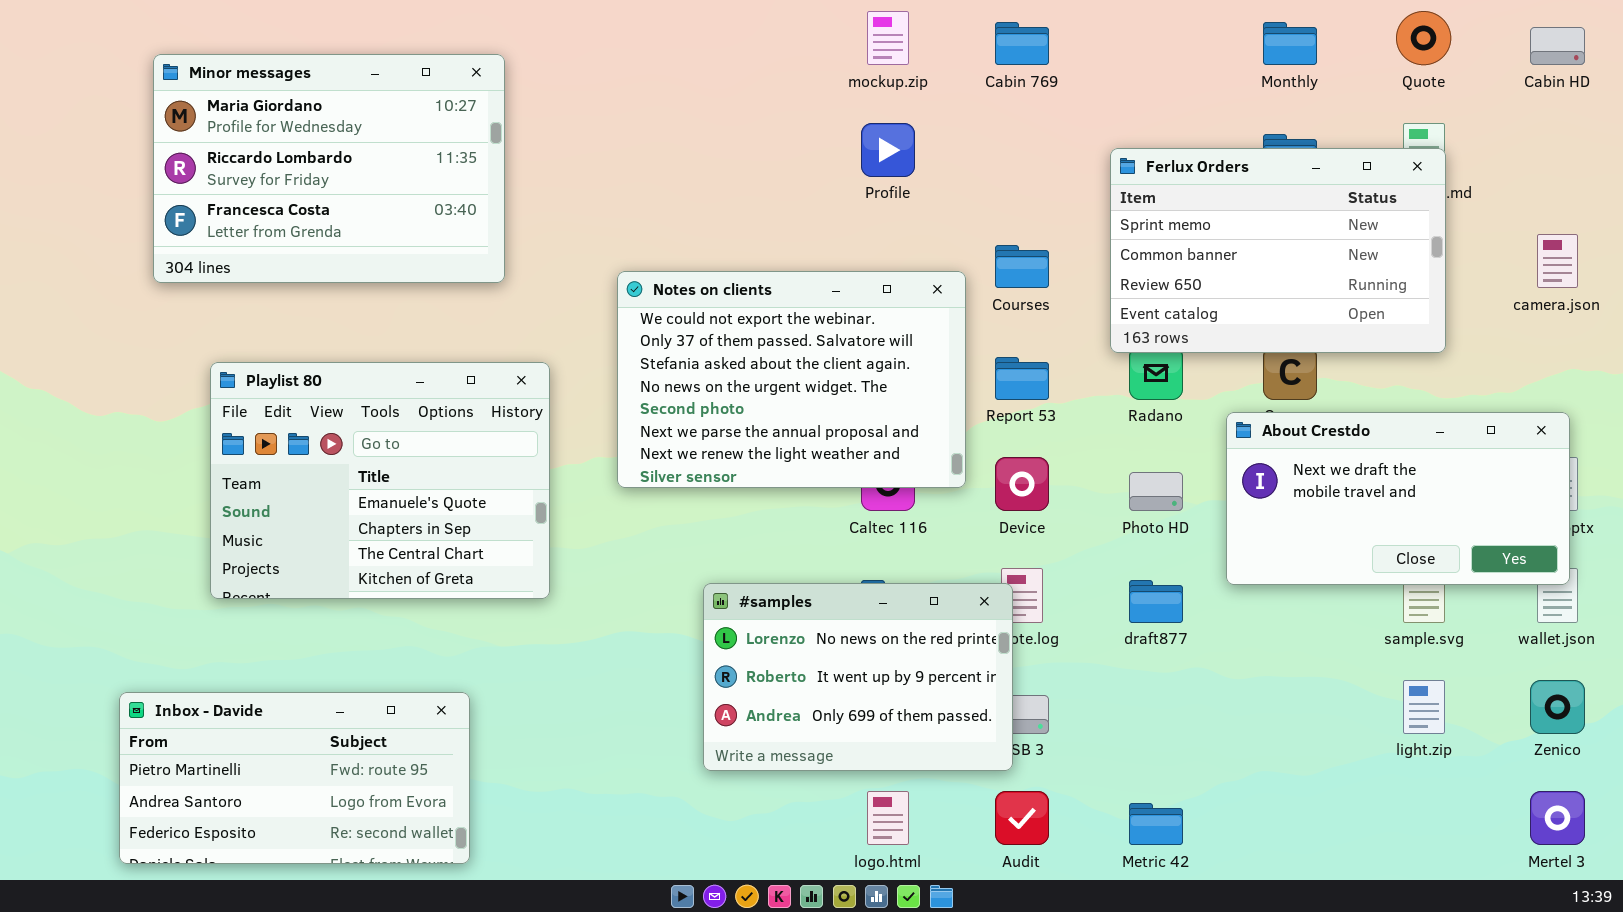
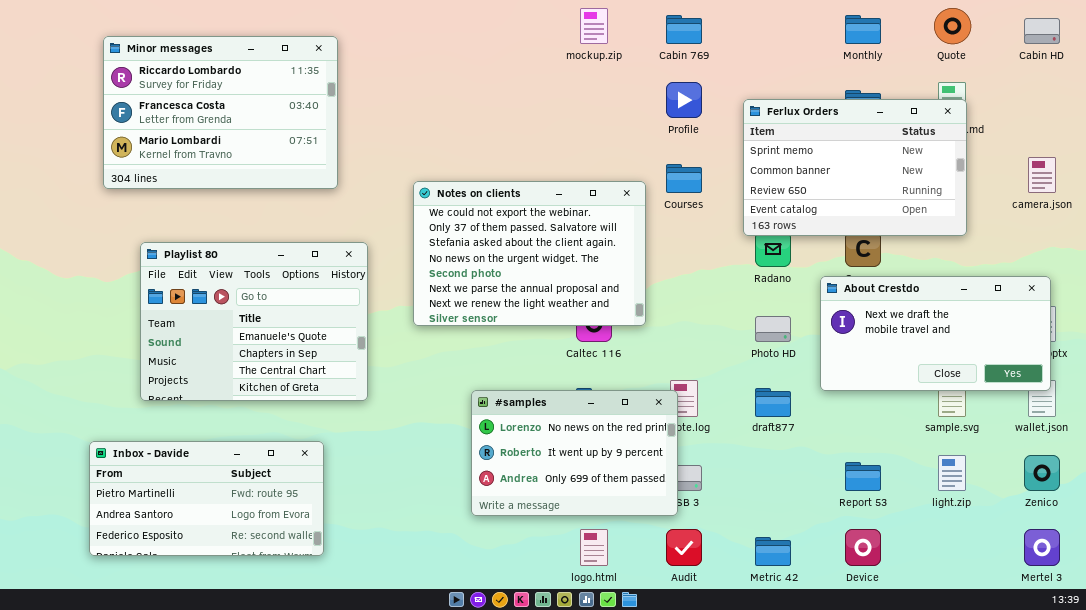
Minor messages: [153,54,505,283] -> [103,36,338,189], scrolled down 1 row
Profile: [861,123,915,177] -> [666,82,702,118], moved
Report 53: [995,357,1049,400] -> [845,462,881,491], moved
Device: [995,457,1049,511] -> [845,529,881,566], moved
Inbox - Davide: [119,692,470,864] -> [89,441,324,556], moved

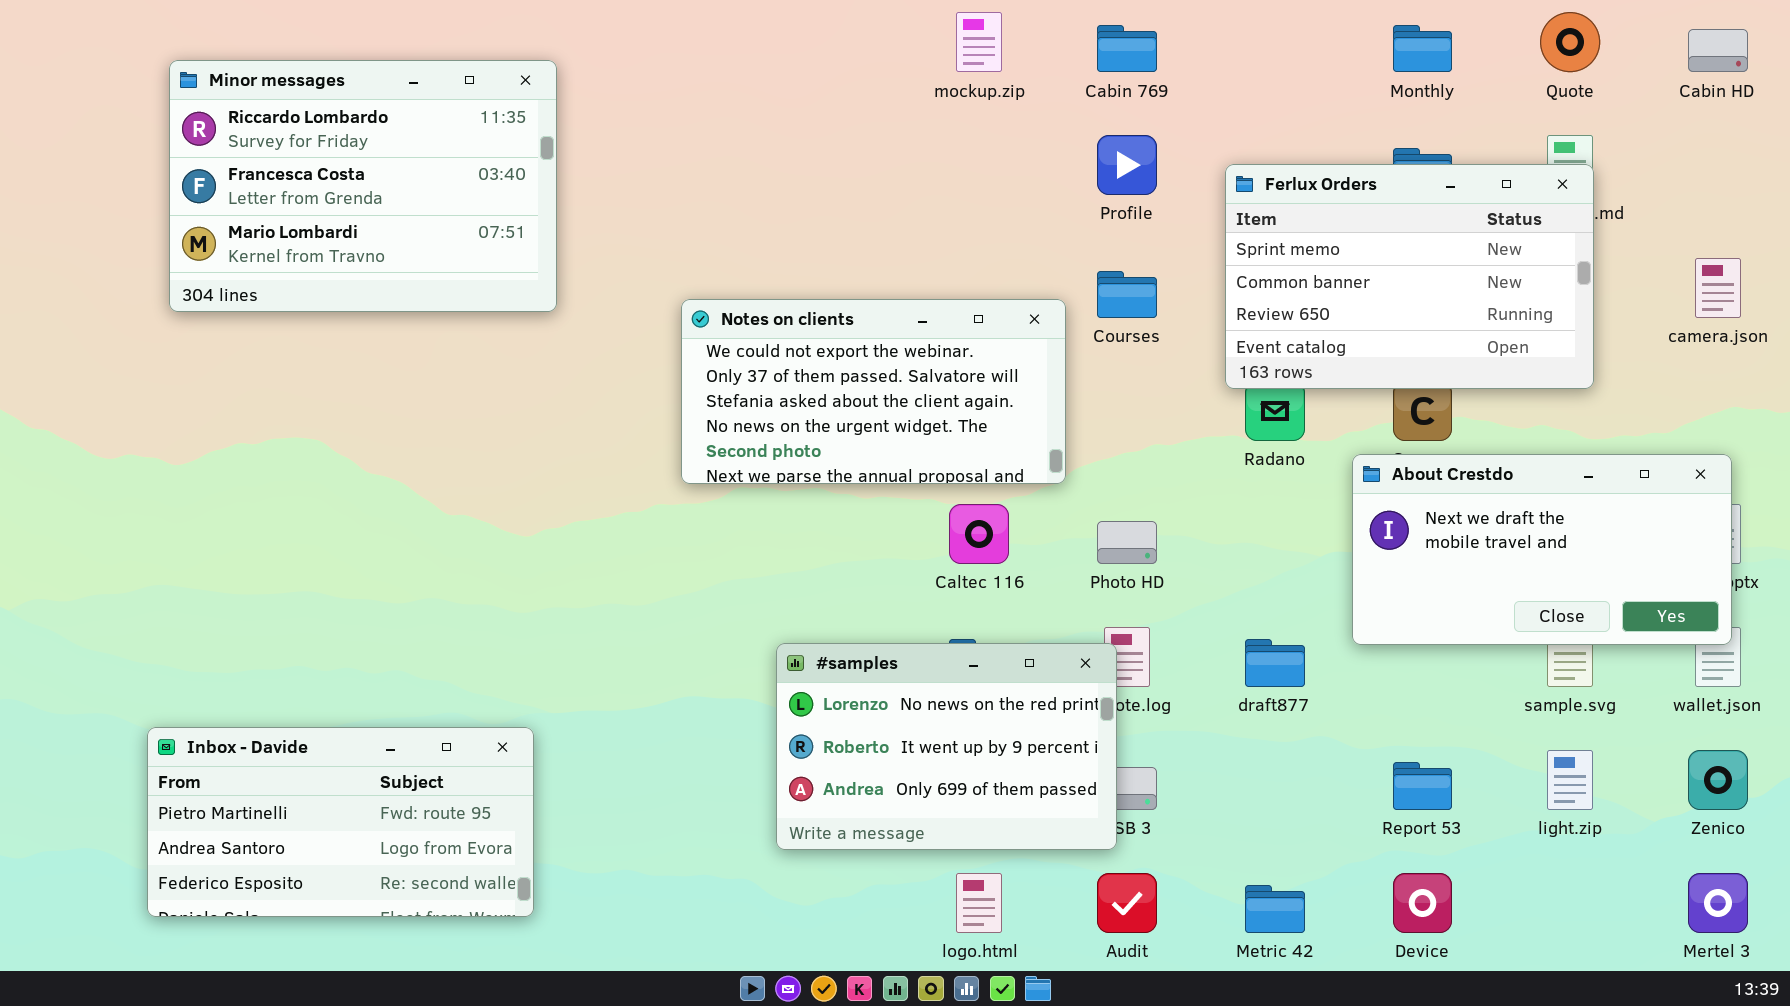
Notes on clients: [413,181,646,326] -> [681,299,1066,484], resized
Playlist 80: [140,242,368,401] -> none, closed
Photo HD: [755,316,791,342] -> [1097,521,1157,564], moved

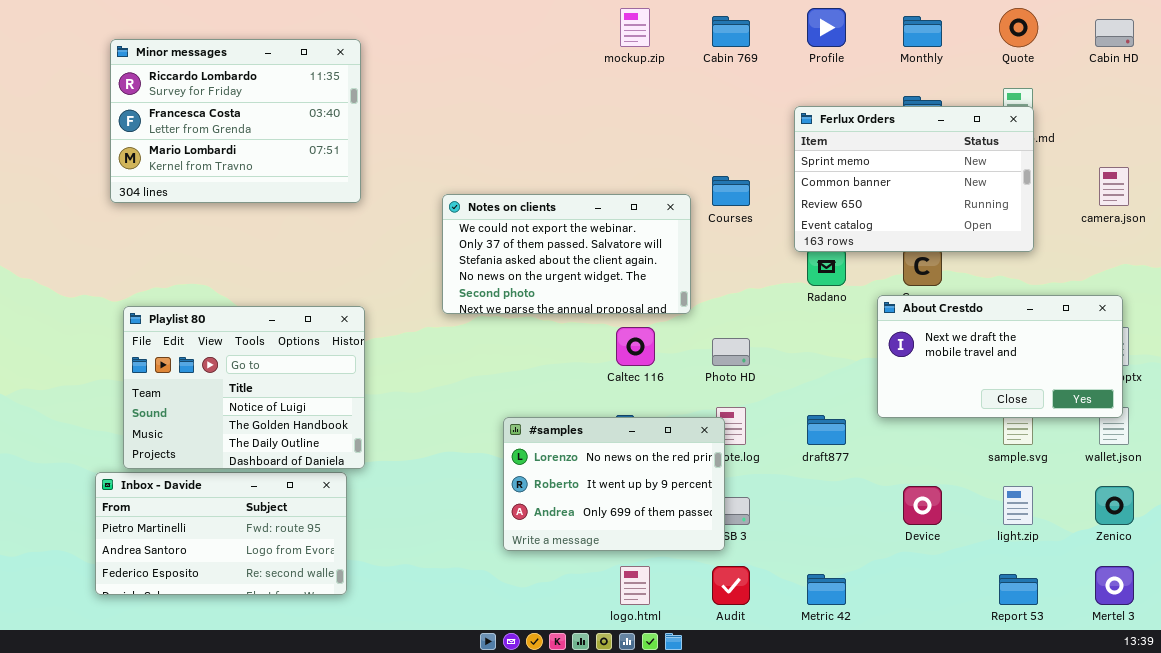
Profile: [1097,135,1157,195] -> [807,8,846,47], moved
Playlist 80: none -> [123,306,365,469], opened
Report 53: [1393,762,1452,810] -> [999,574,1038,605], moved
Device: [1393,873,1452,933] -> [903,486,942,525], moved

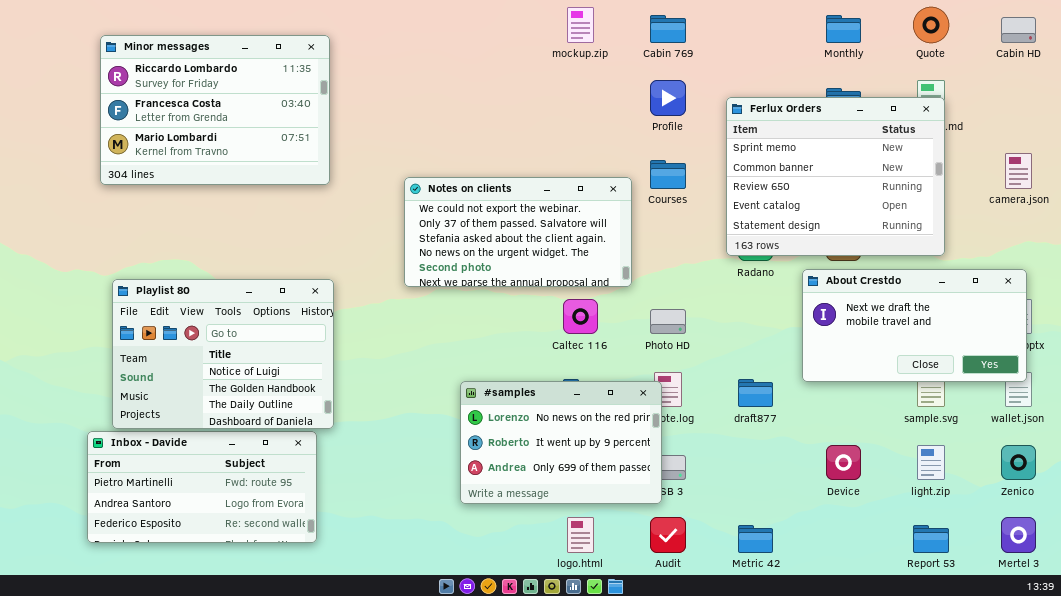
Profile: [807,8,846,47] -> [650,80,686,116], moved
Ferlux Orders: [794,106,1034,252] -> [726,97,945,256], resized

